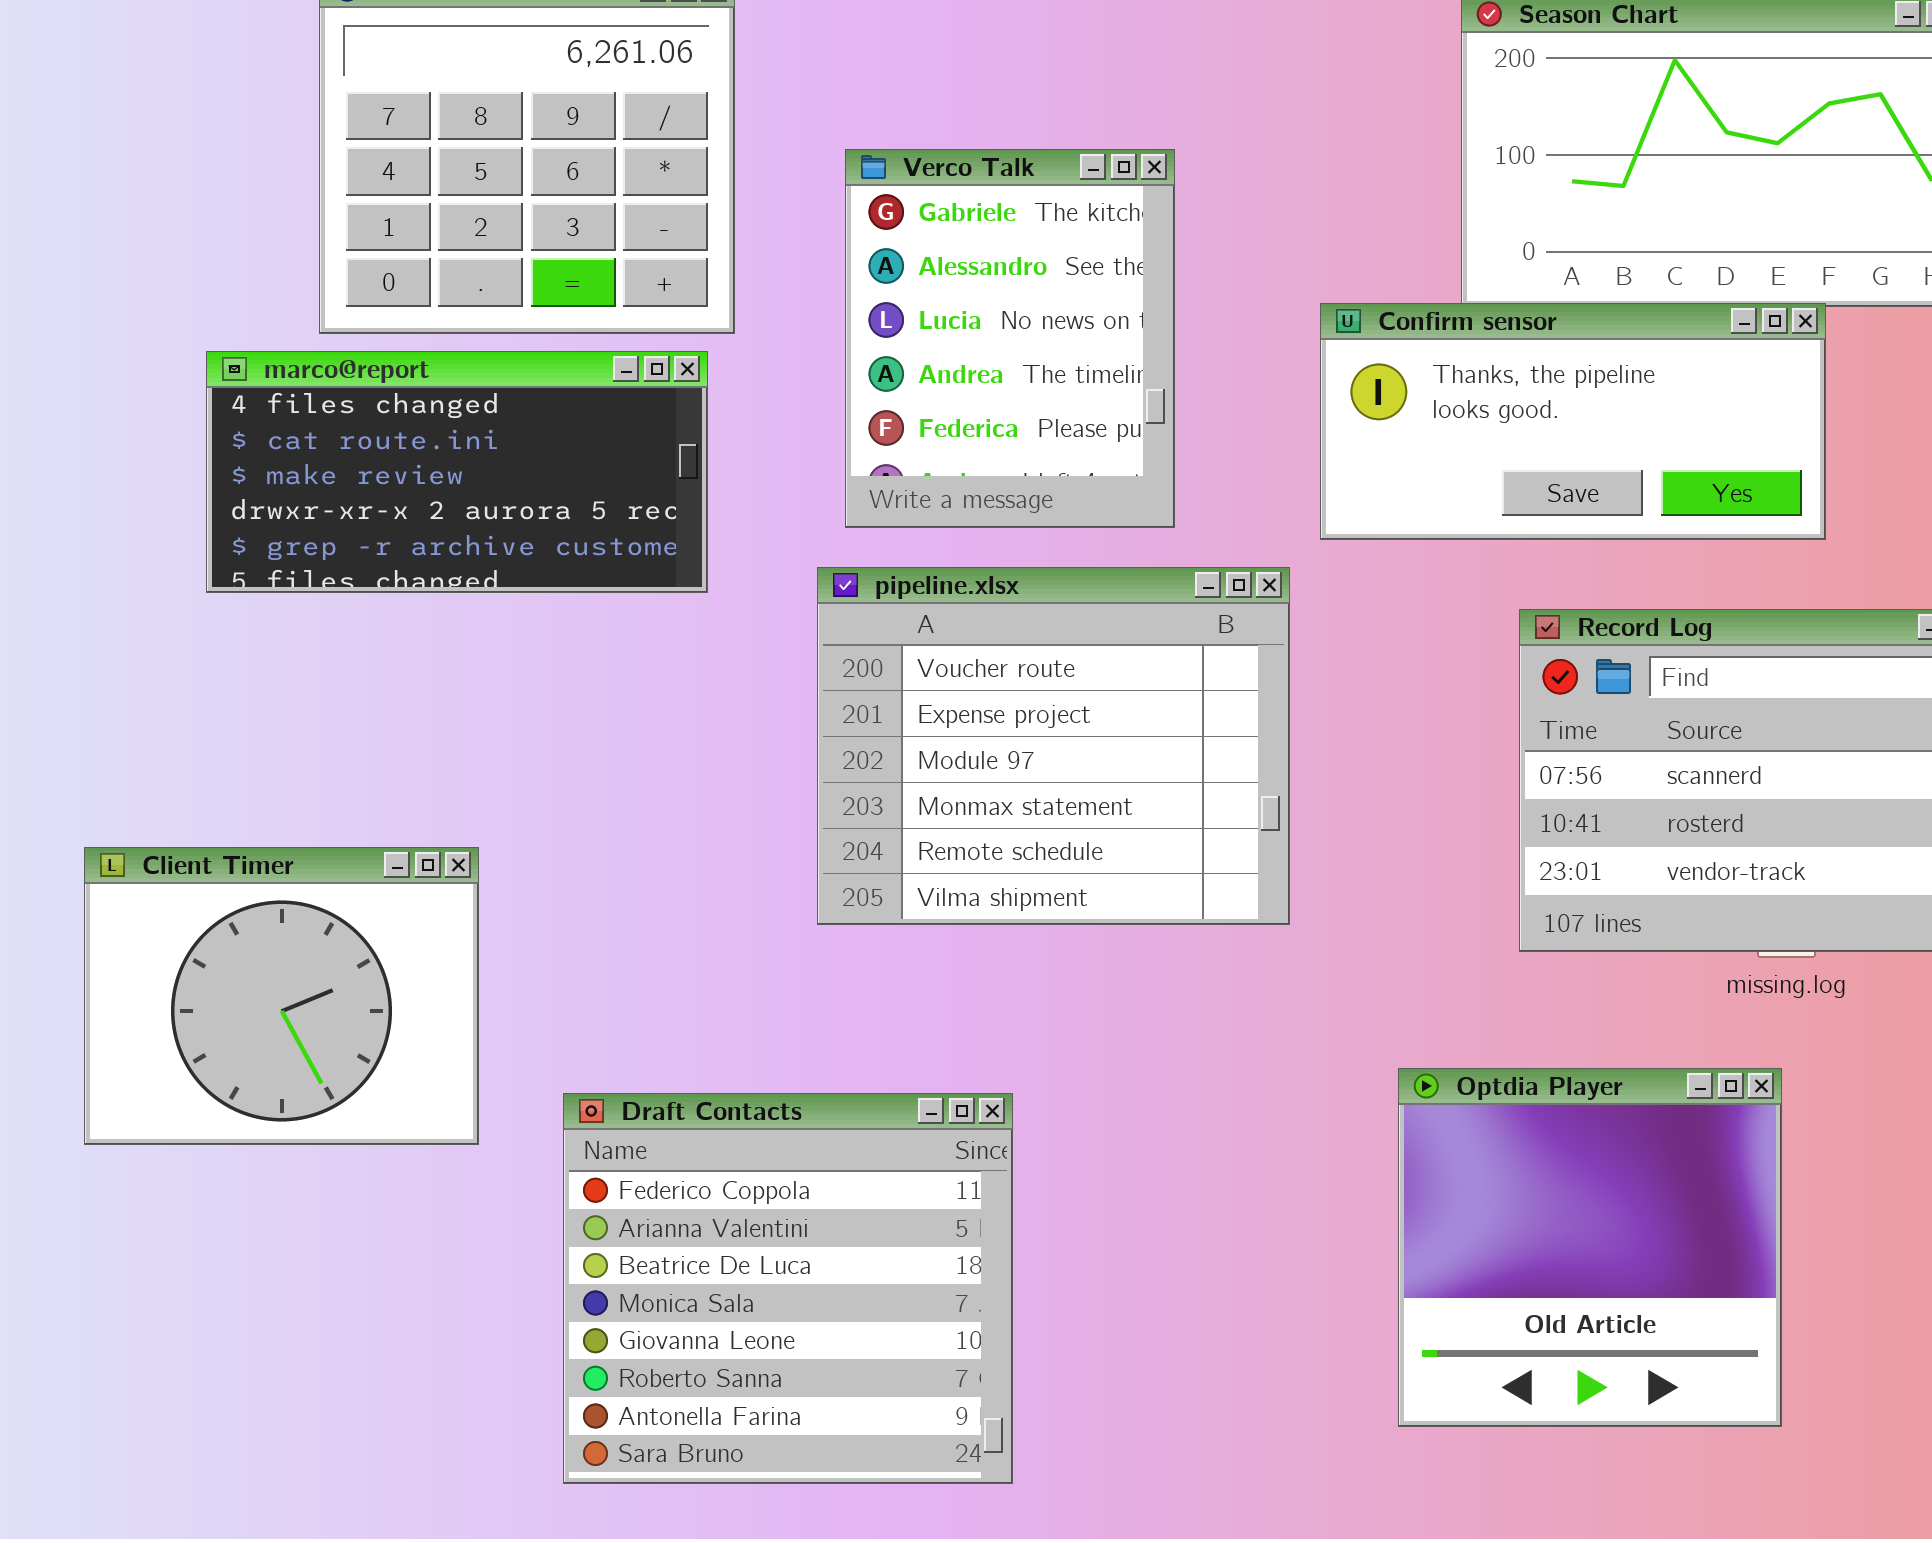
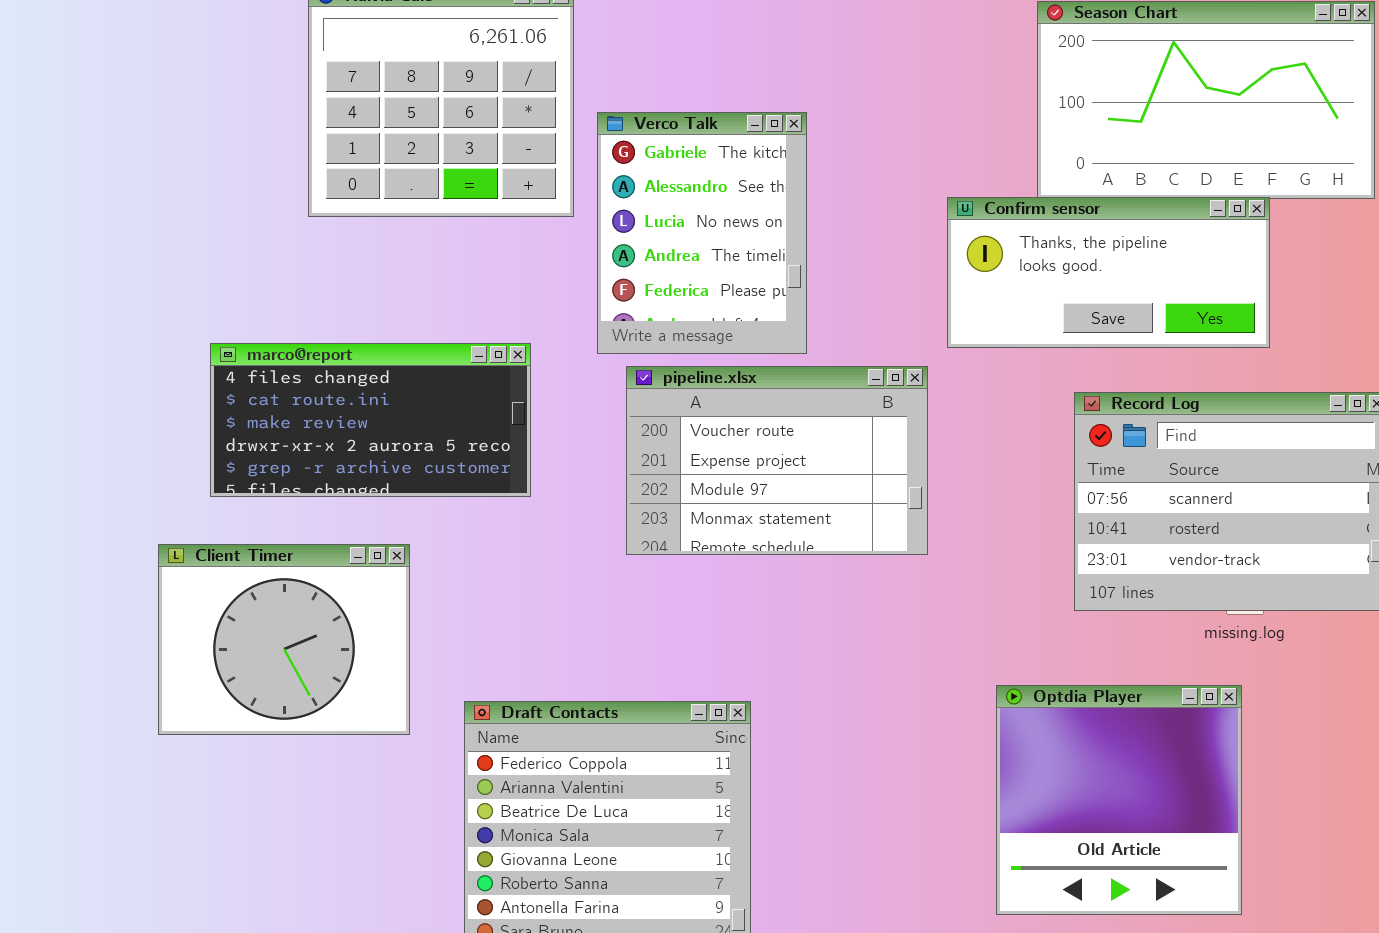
Verco Talk: [845,149,1175,528] -> [597,112,807,354], moved
marco@report: [206,351,708,593] -> [210,343,531,497], moved
pipeline.xlsx: [817,567,1290,925] -> [626,366,928,555], resized

